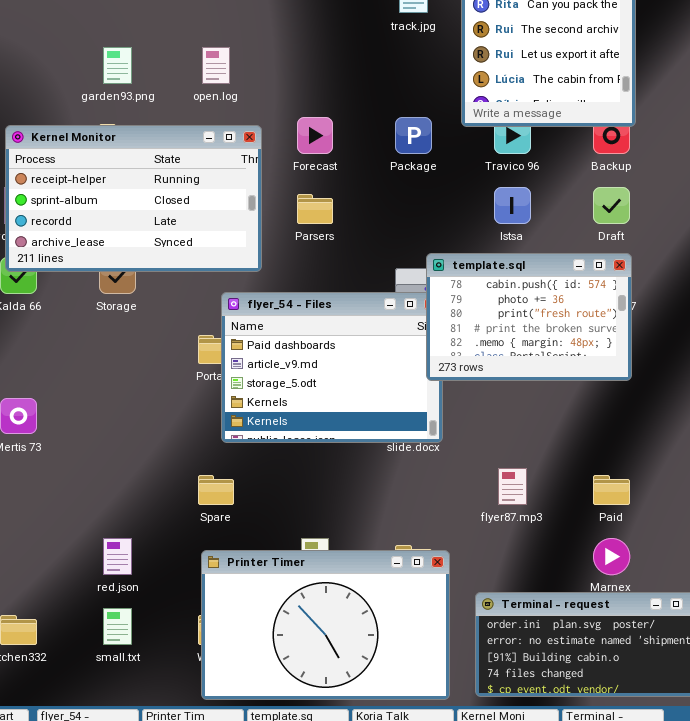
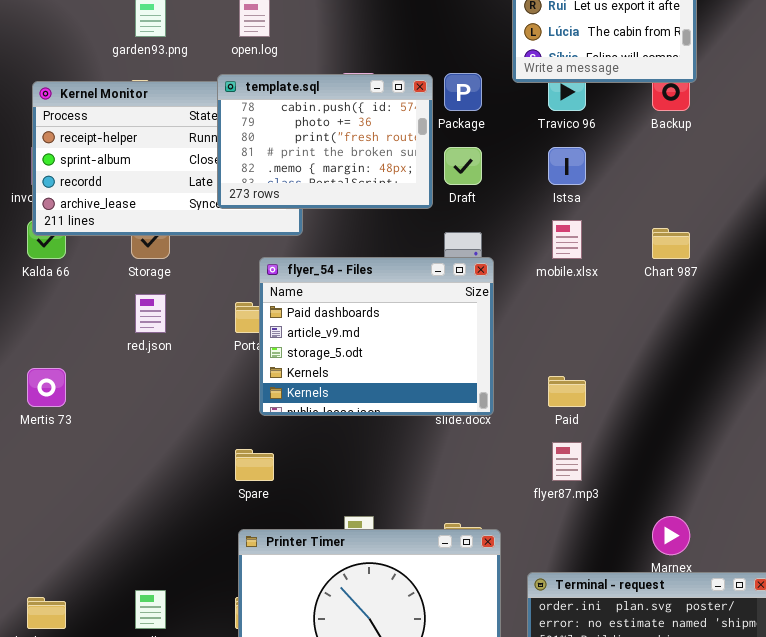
Draft: [593,187,630,224] -> [444,147,482,185], moved
template.sql: [426,253,632,381] -> [217,74,433,209], moved
Paid: [593,475,630,505] -> [548,376,586,407], moved
red.json: [103,538,132,575] -> [135,294,166,333], moved

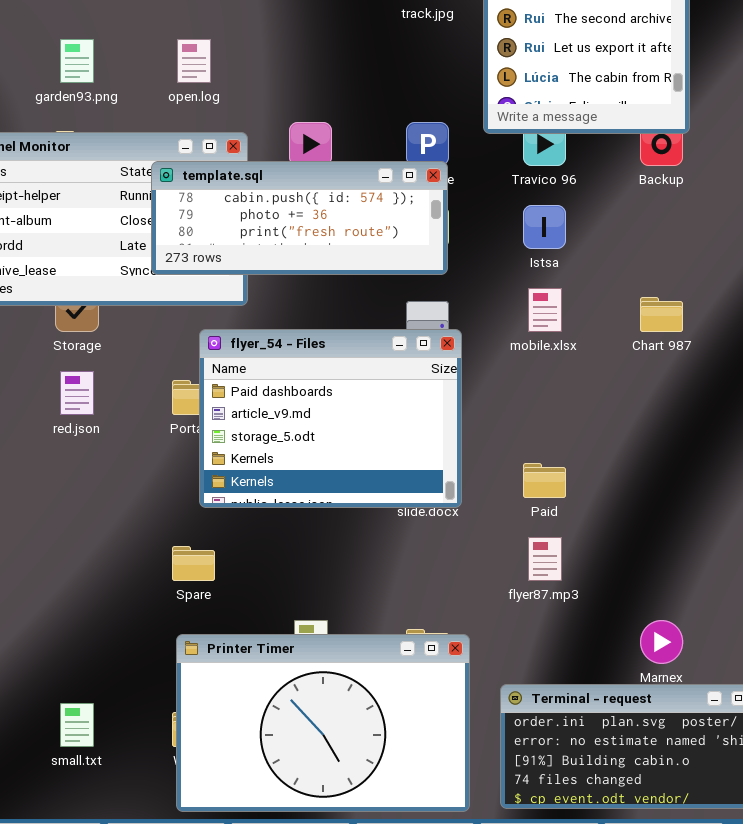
template.sql: [217,74,433,209] -> [151,161,448,275], resized

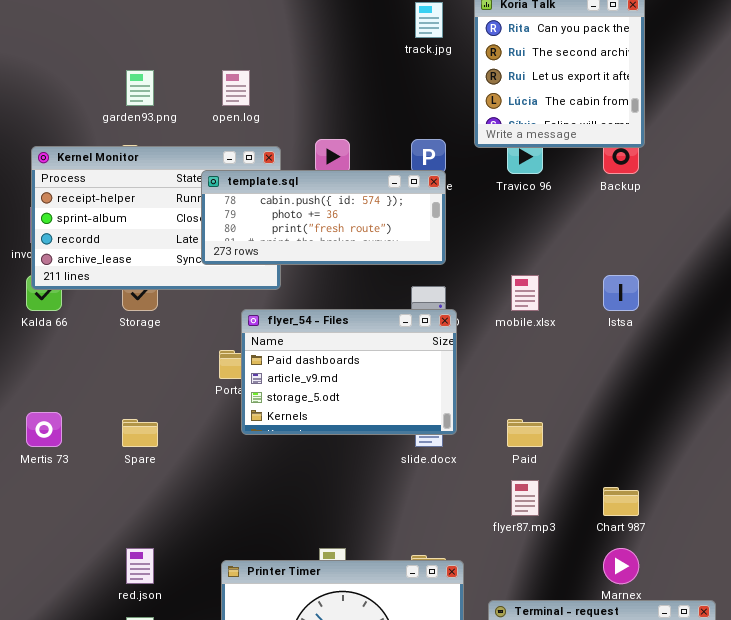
Istsa: [523,205,566,249] -> [603,275,639,311], moved
Chart 987: [640,297,683,332] -> [603,487,639,516], moved
flyer_54 - Files: [199,329,462,508] -> [241,309,457,435], resized
red.json: [60,371,94,415] -> [126,548,154,584], moved
Spare: [172,546,215,581] -> [122,419,158,447], moved

